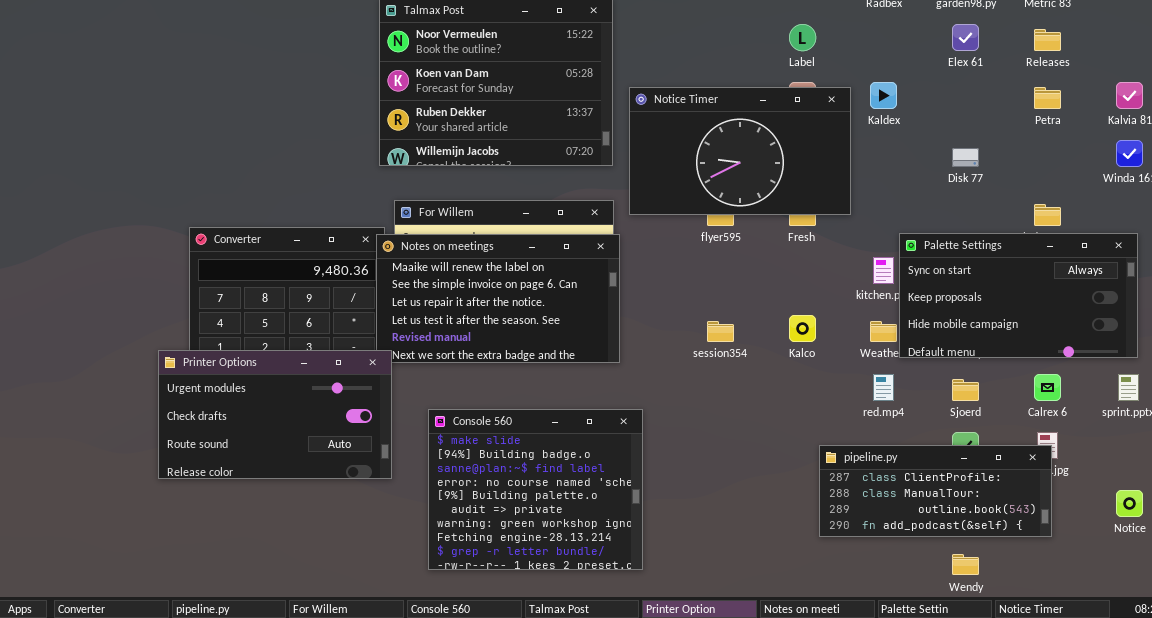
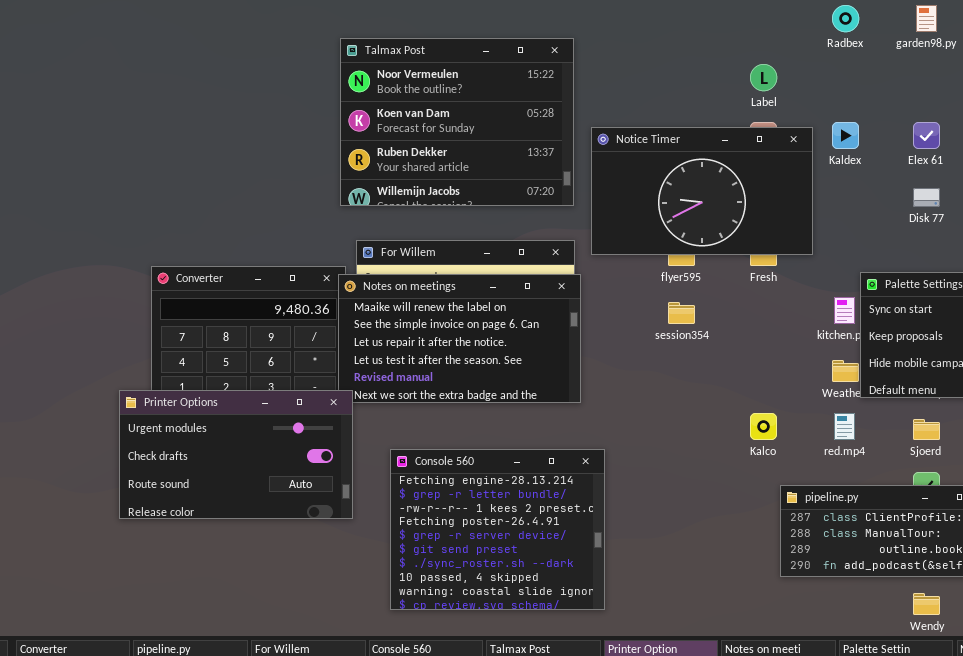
Elex 61: [952,24,979,51] -> [913,122,940,149], moved
Kalco: [789,315,816,342] -> [750,413,777,440], moved
session354: [707,321,734,342] -> [668,302,695,324], moved
Console 560: [428,409,643,570] -> [390,449,605,610], scrolled down 7 rows

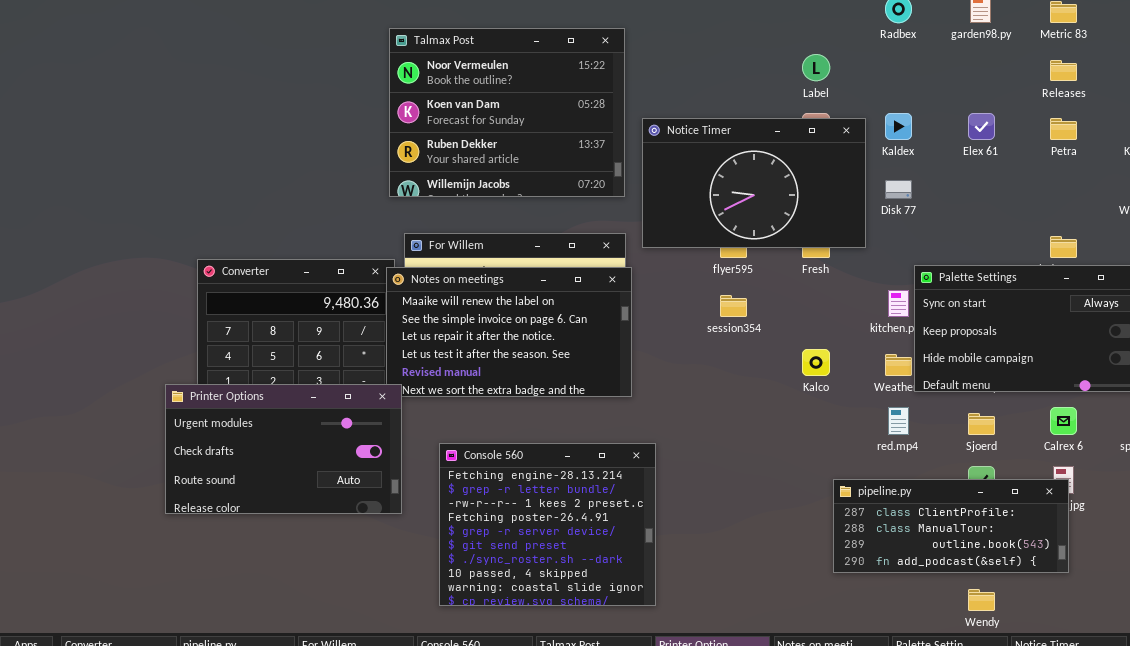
Disk 77: [913,188,940,207] -> [885,180,912,199], moved
Kalco: [750,413,777,440] -> [802,349,830,376], moved

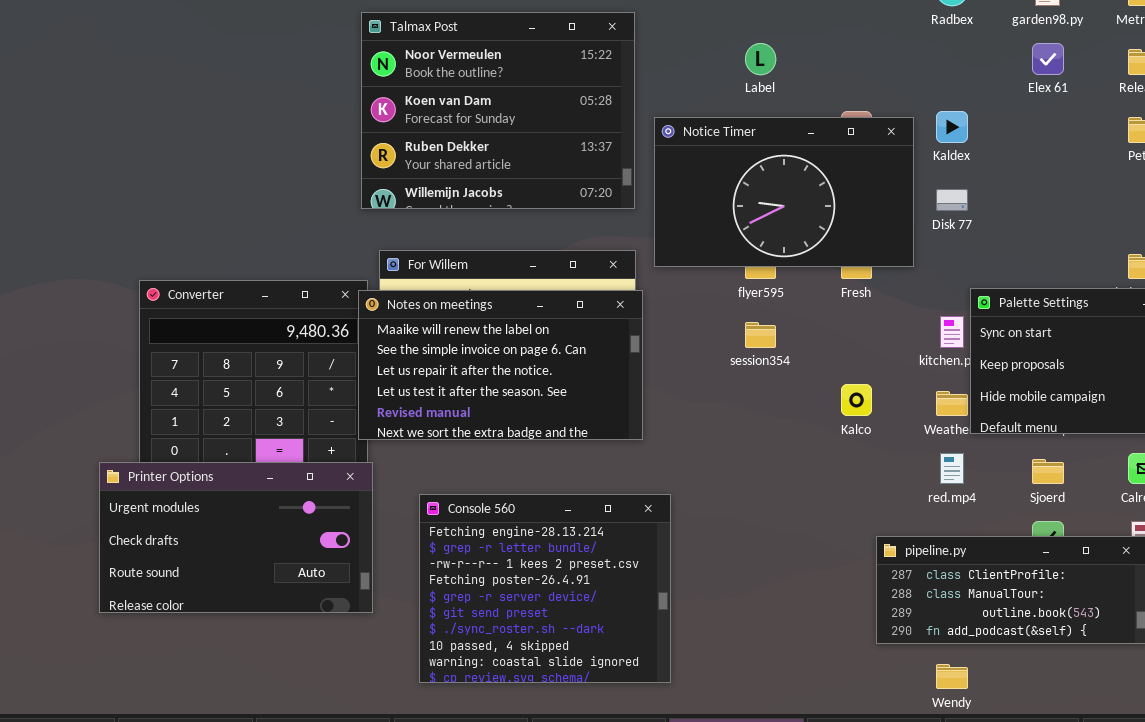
Label: [802,54,830,81] -> [745,43,776,75], moved
Elex 61: [968,113,995,140] -> [1032,43,1064,75], moved
Printer Options: [165,384,402,514] -> [99,462,373,613], moved
Wendy: [968,589,995,611] -> [936,664,968,689], moved

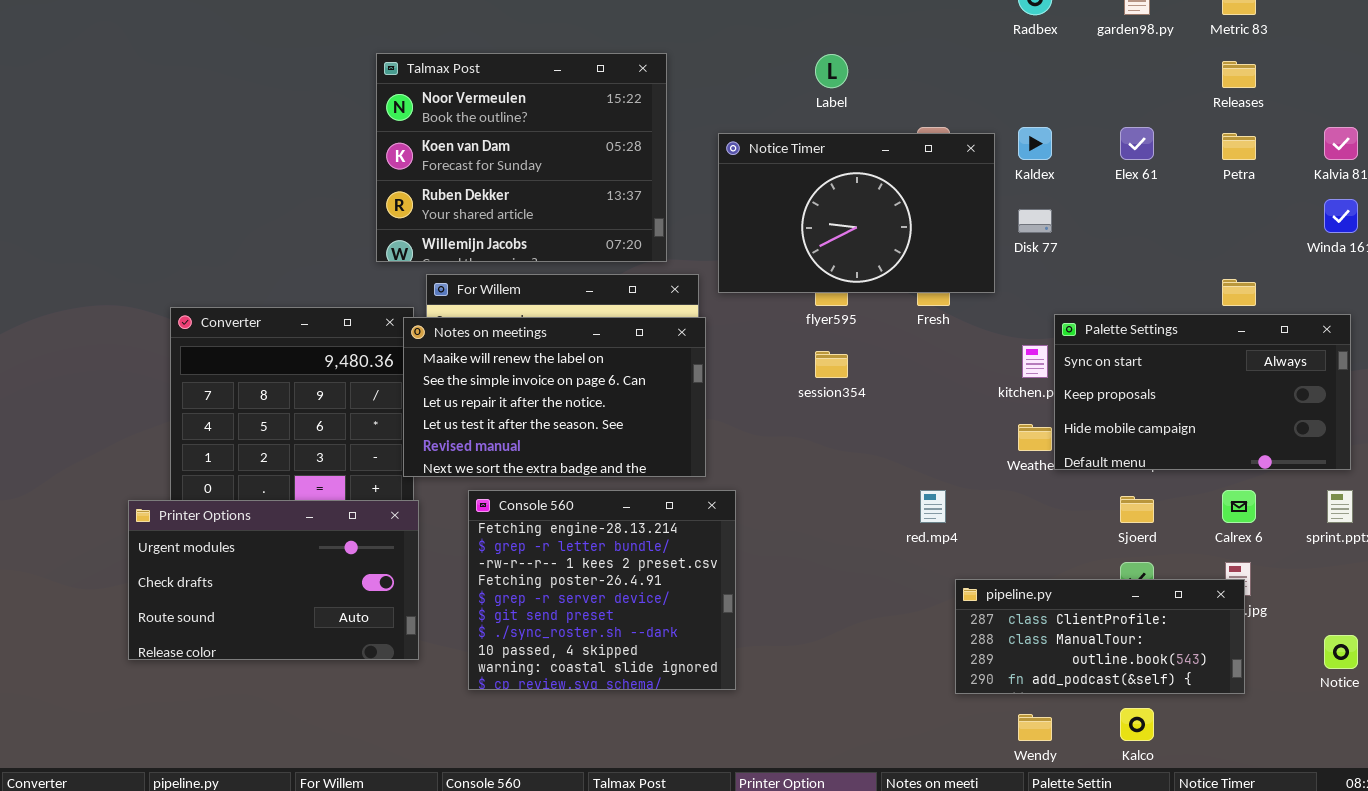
Talmax Post: [361,12,635,209] -> [376,53,667,262], moved
Elex 61: [1032,43,1064,75] -> [1120,127,1154,160], moved
Kalco: [841,384,872,416] -> [1120,708,1154,741], moved
red.mp4: [940,453,964,484] -> [920,490,946,523], moved
Console 560: [419,494,671,683] -> [468,490,736,690], moved

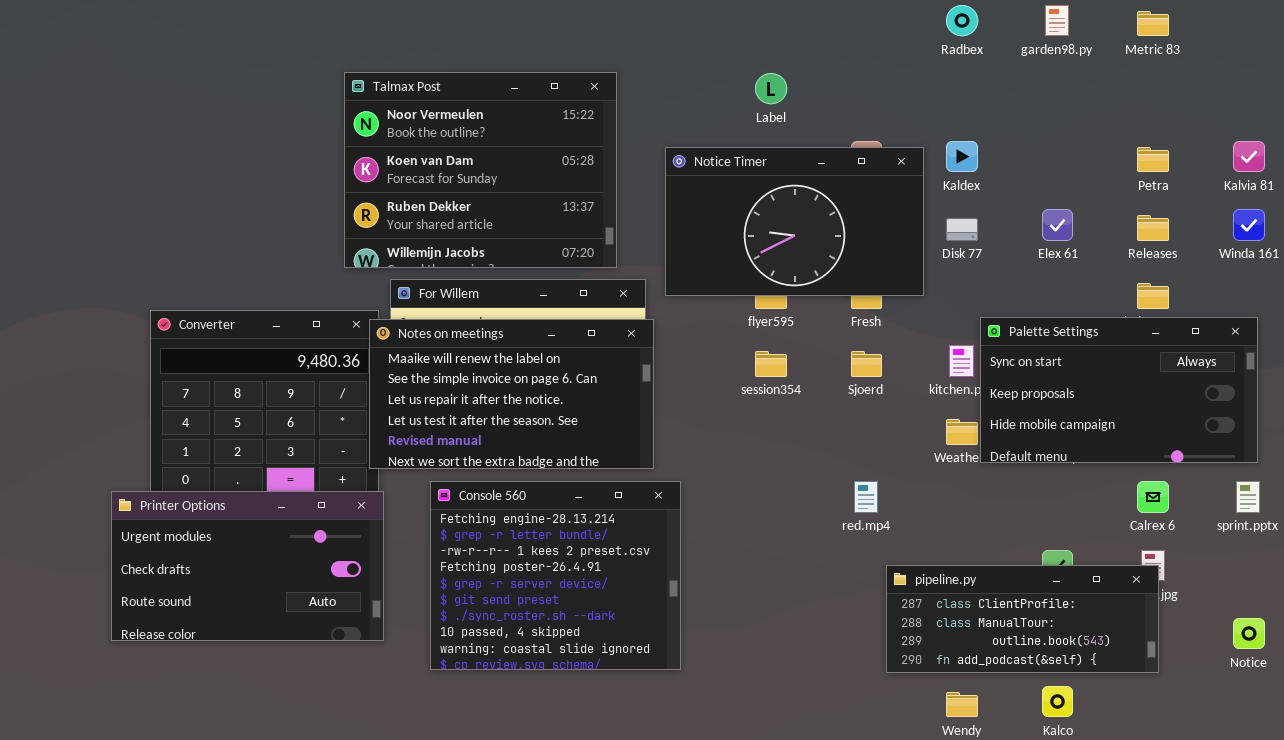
Releases: [1222,61,1256,88] -> [1137,215,1169,241], moved
Elex 61: [1120,127,1154,160] -> [1042,209,1073,241], moved
Sjoerd: [1120,496,1154,523] -> [851,351,882,377], moved

